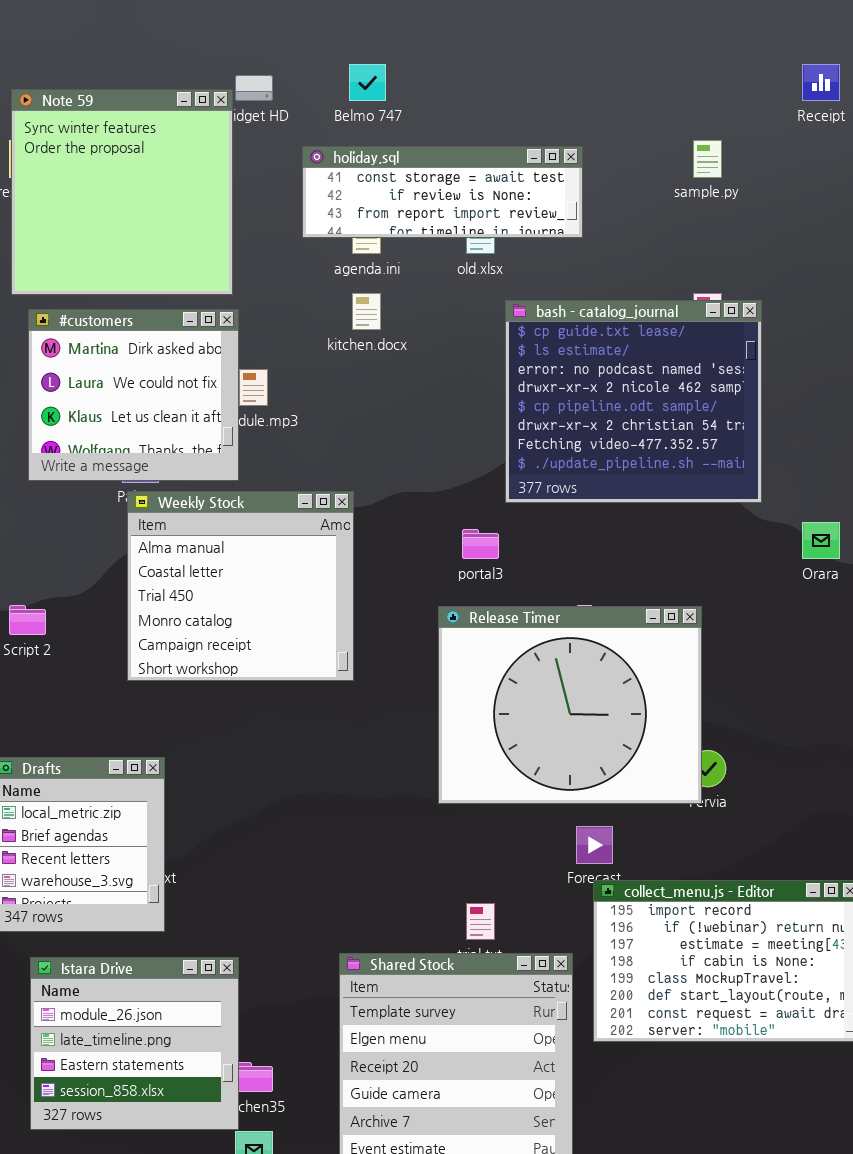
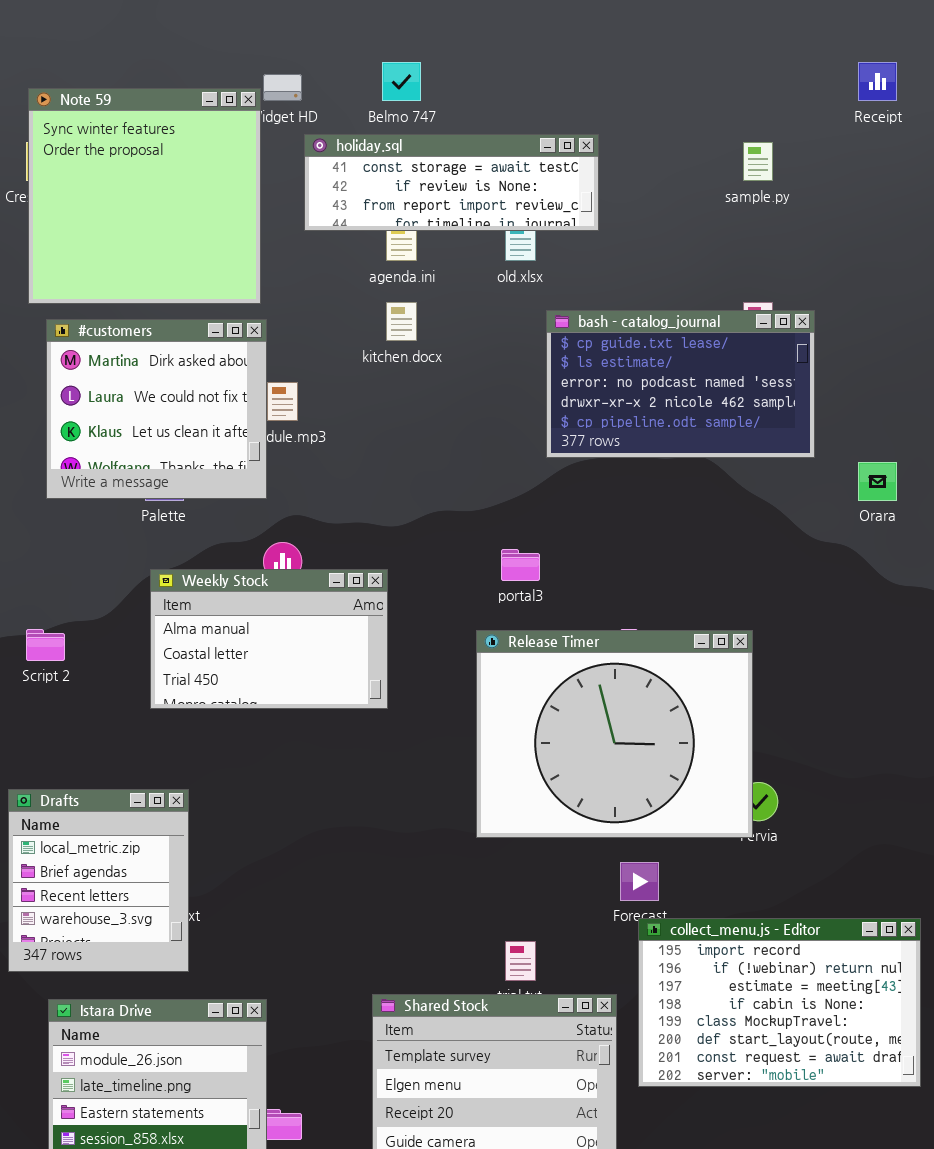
holiday.sql: [302,146,583,238] -> [304,134,599,231], moved
bash - catalog_journal: [505,300,762,503] -> [546,310,815,458], resized
Weekly Stock: [127,491,354,681] -> [150,569,388,709], resized
Orara: [802,522,840,559] -> [858,462,897,501], moved

